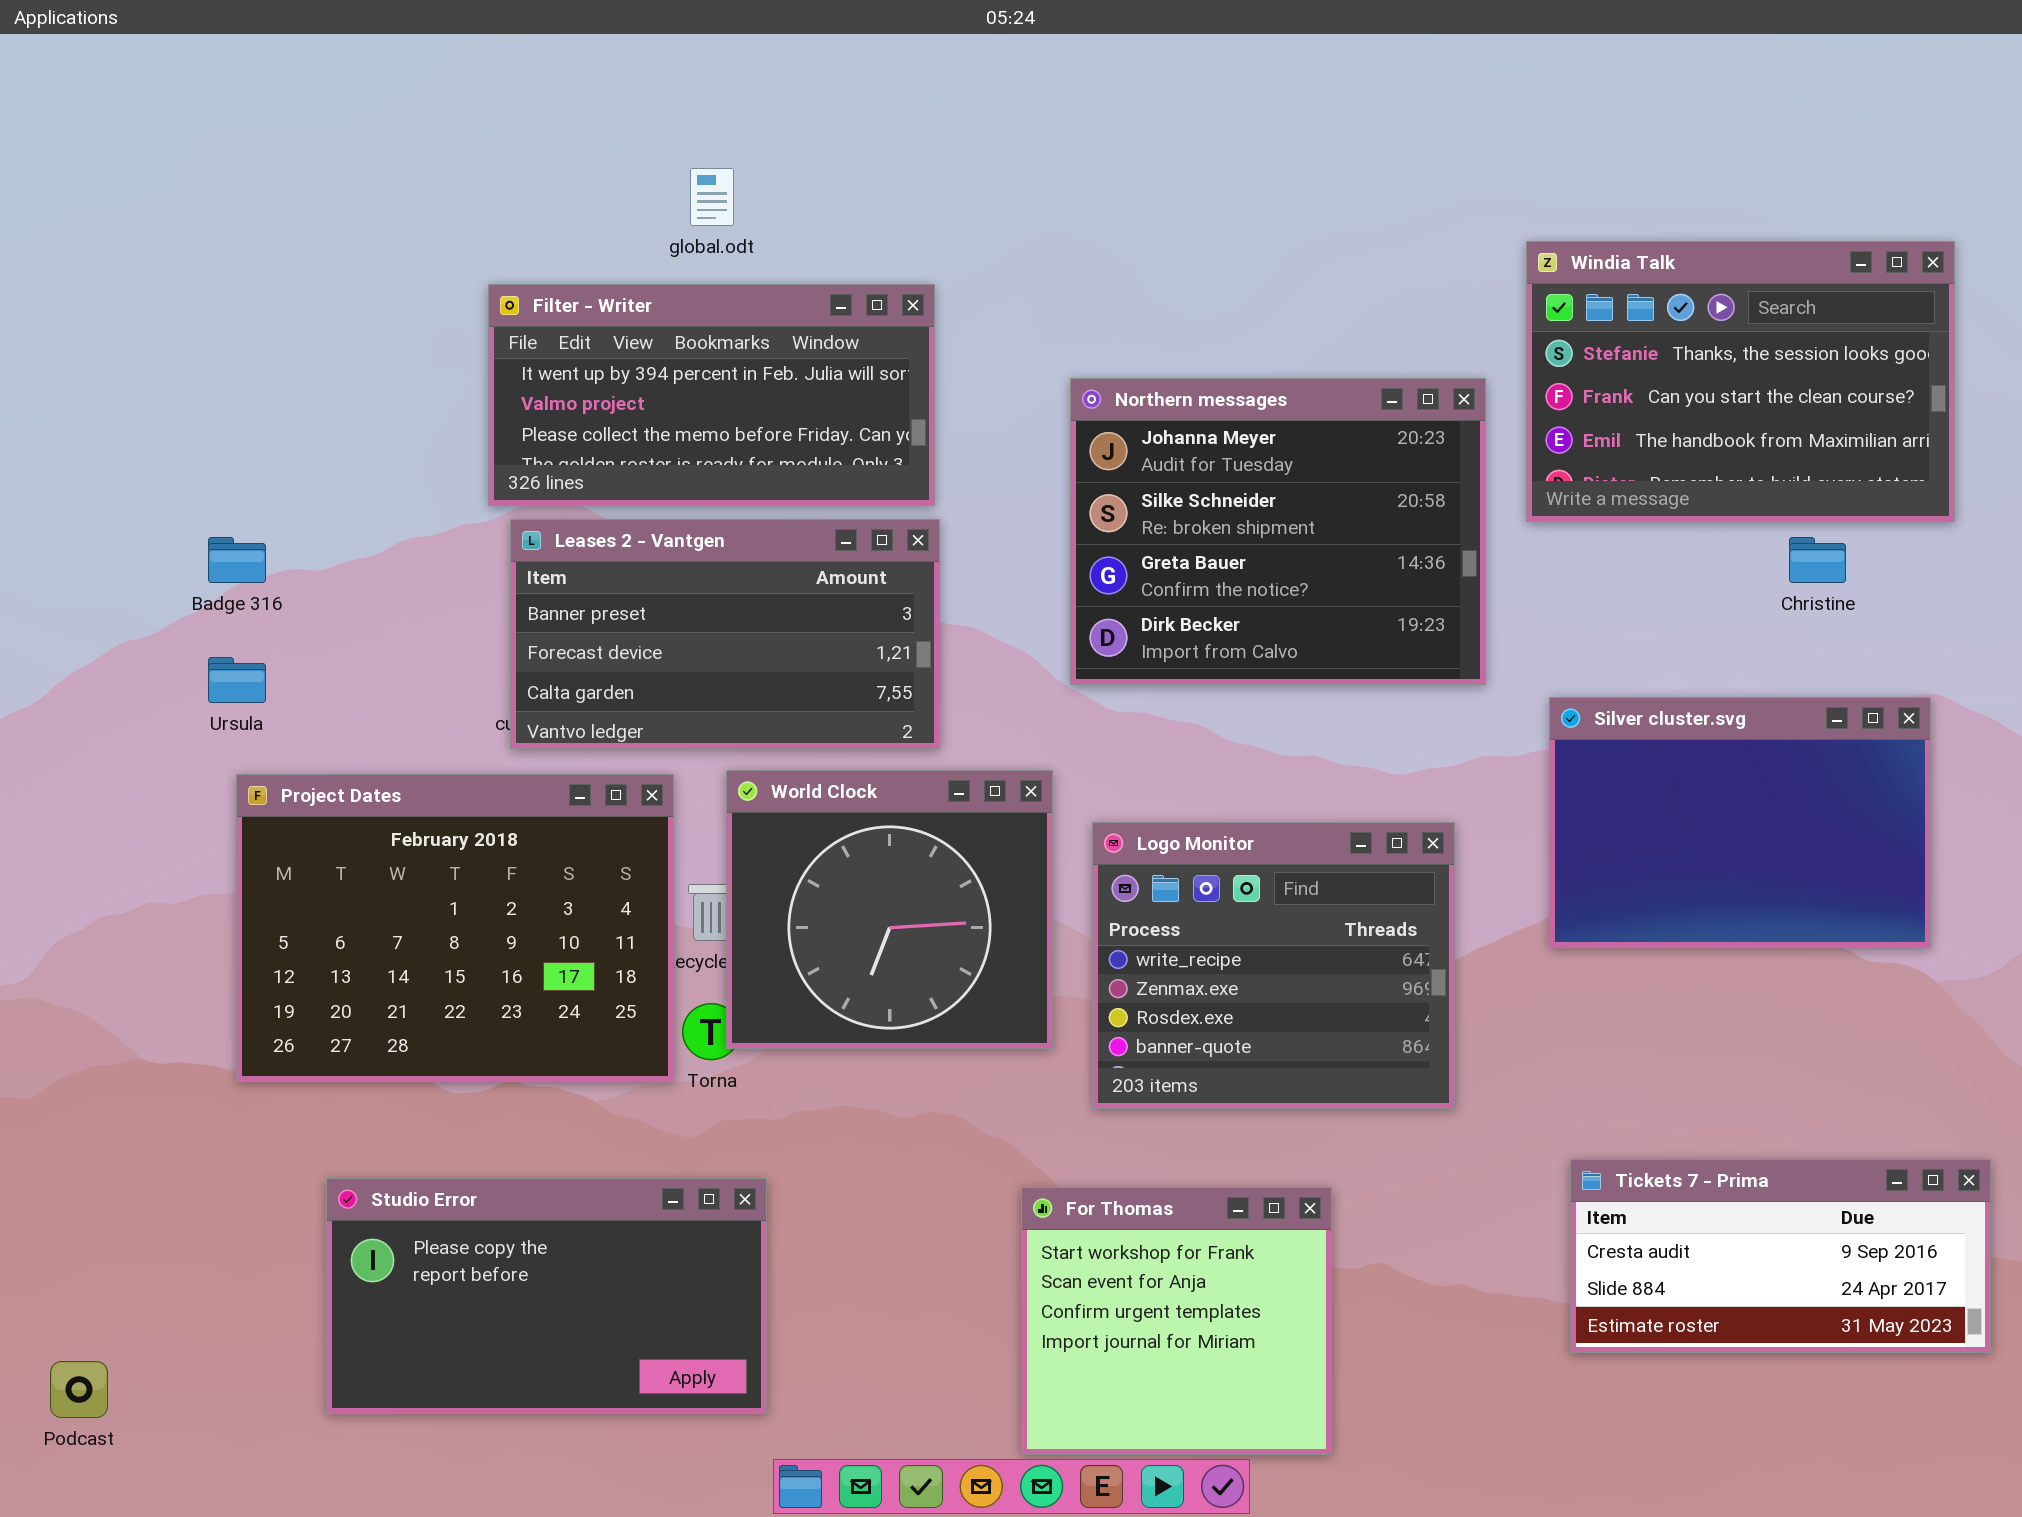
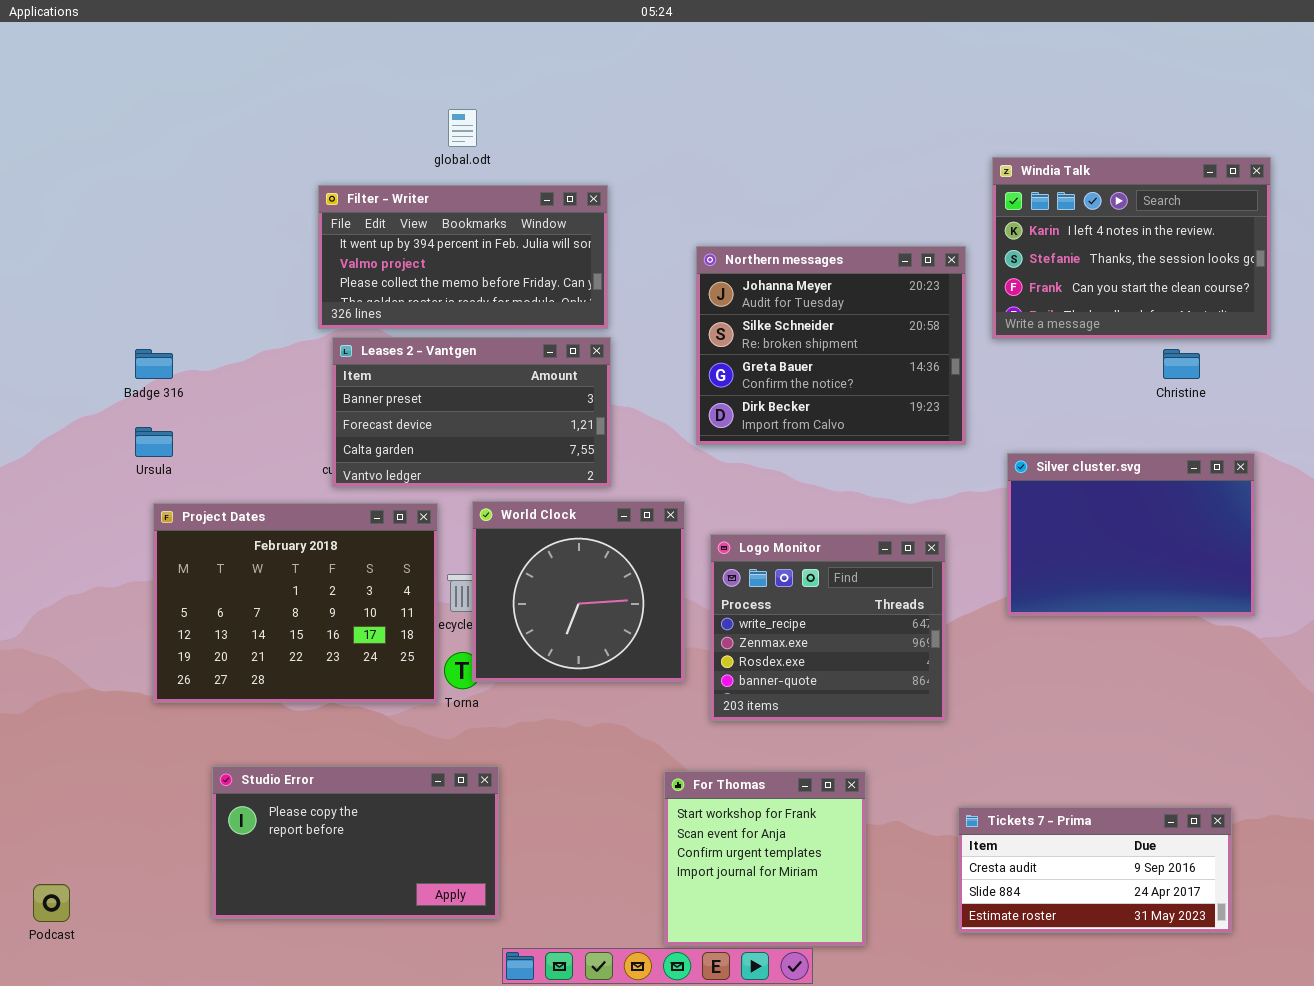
Windia Talk: [1526,241,1955,522] -> [992,157,1271,339], scrolled up 1 row
Tickets 7 - Prima: [1570,1159,1991,1353] -> [958,807,1232,933], moved

